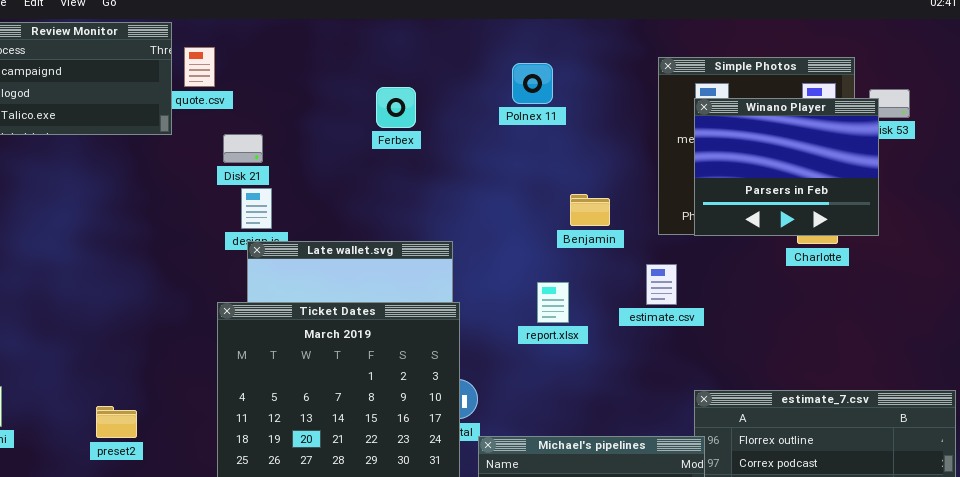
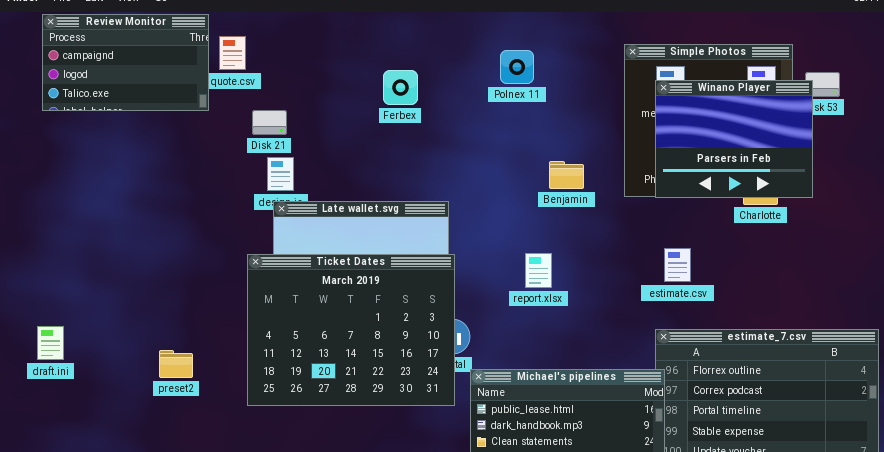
estimate.csv: [646,264,677,305] -> [664,248,691,282], moved
report.xlsx: [537,282,569,323] -> [525,253,552,288], moved
preset2: [96,406,137,438] -> [159,350,193,378], moved

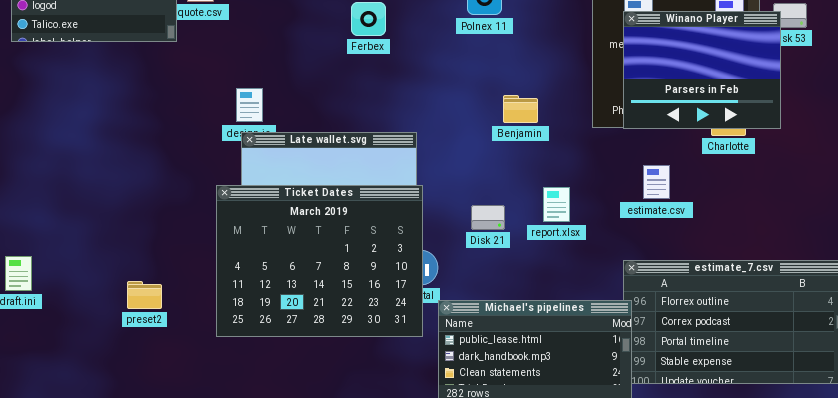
Disk 21: [252,110,287,135] -> [471,205,505,230], moved
Benjamin: [549,161,584,189] -> [503,95,538,123], moved
estimate.csv: [664,248,691,282] -> [643,165,670,199], moved
report.xlsx: [525,253,552,288] -> [543,187,570,222], moved

